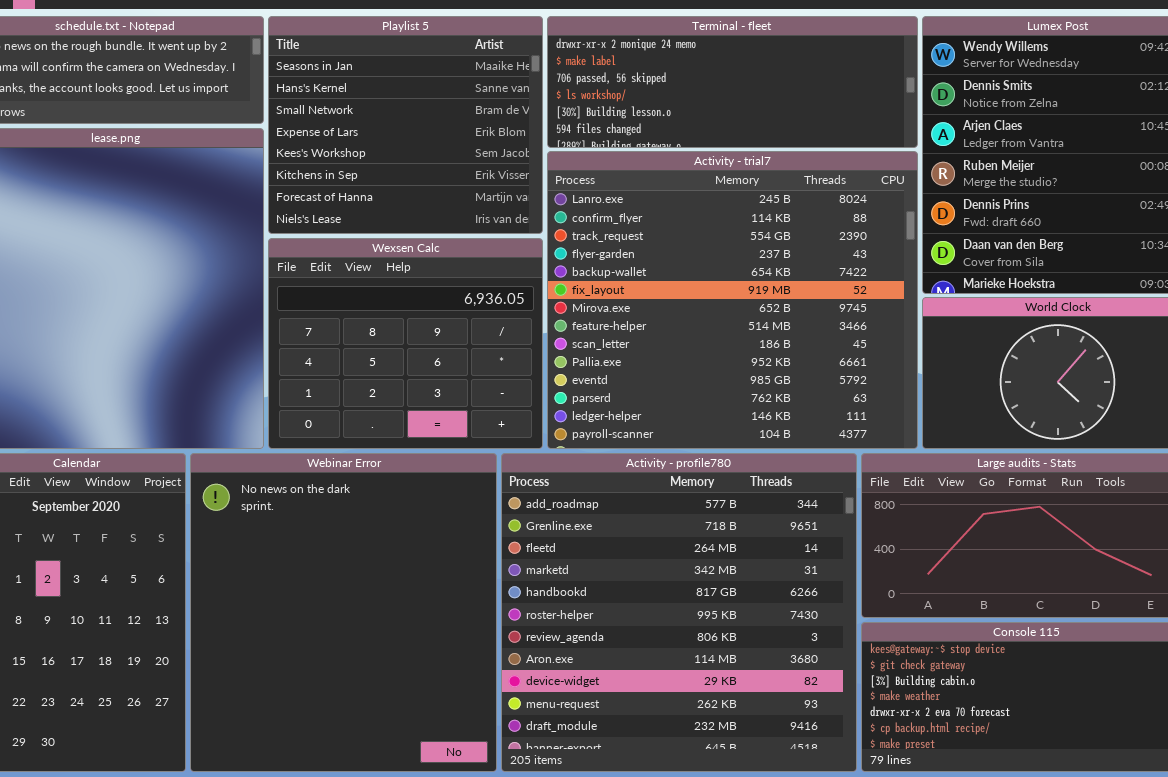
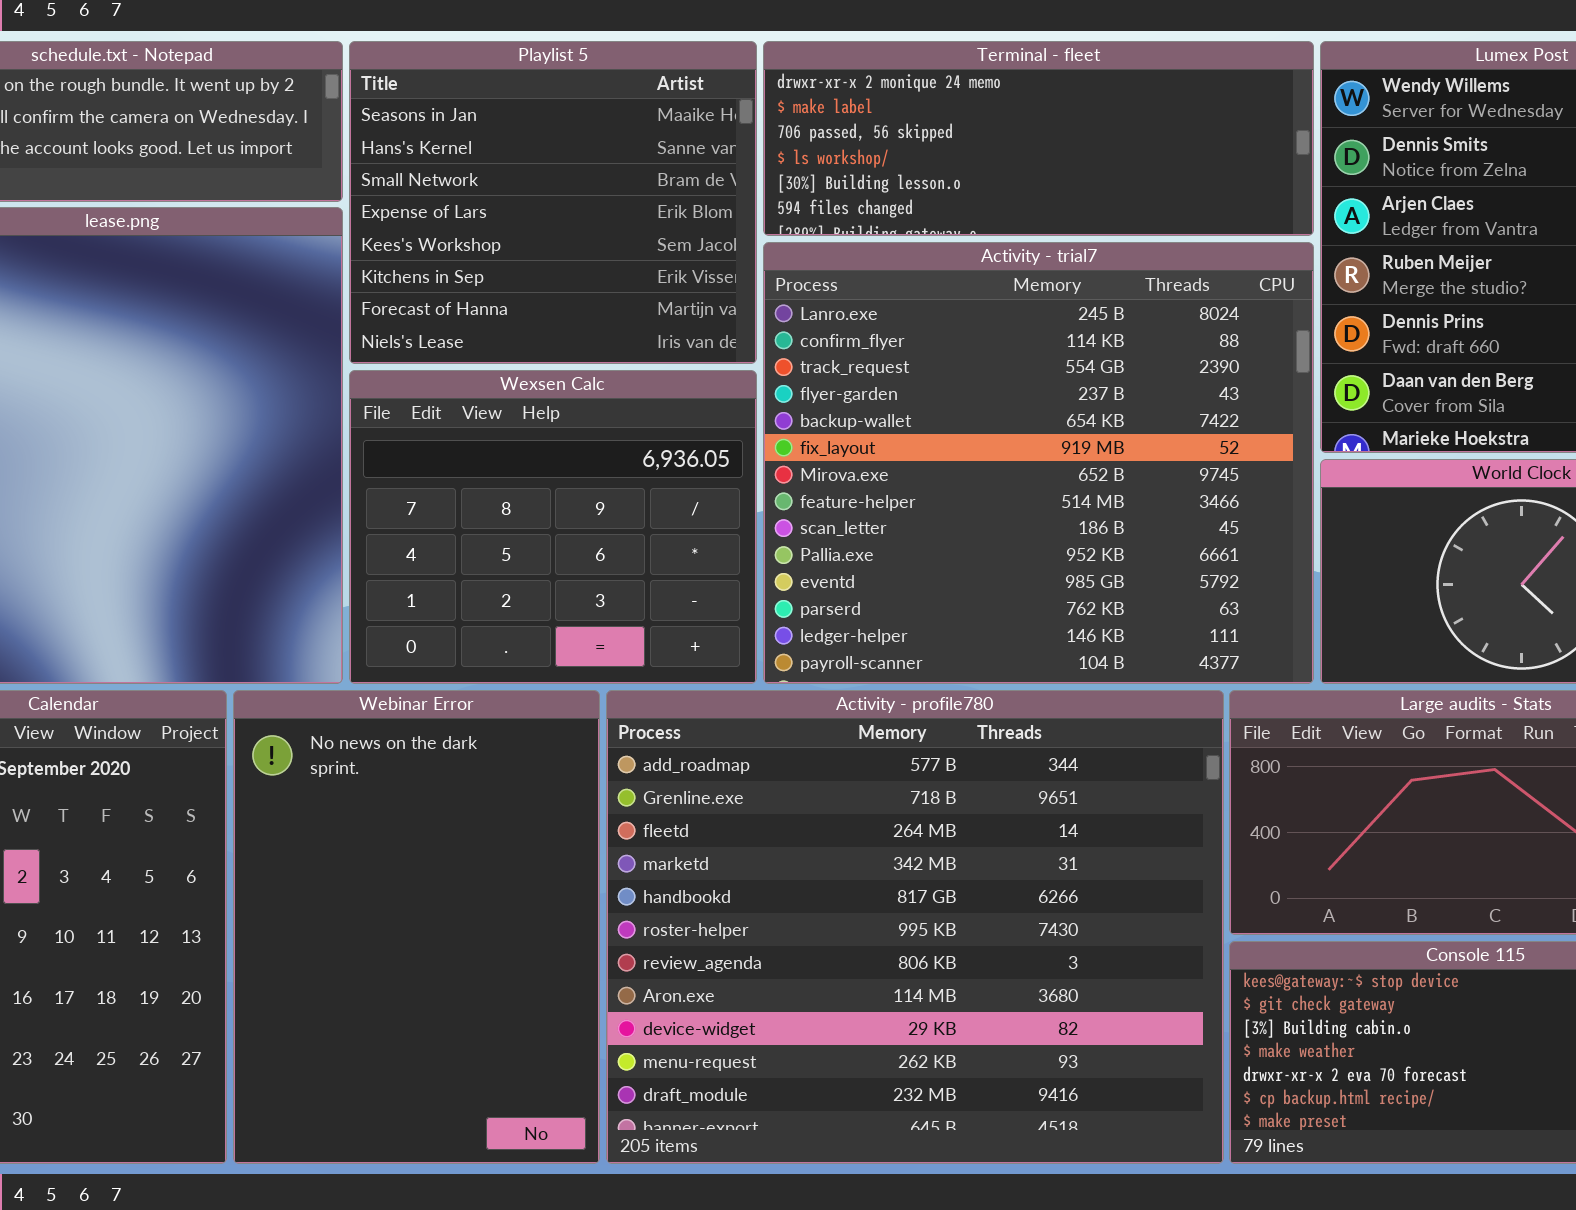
Webinar Error: [190,453,497,772] -> [233,690,600,1164], resized
Activity - profile780: [501,453,857,772] -> [606,690,1224,1164], resized

